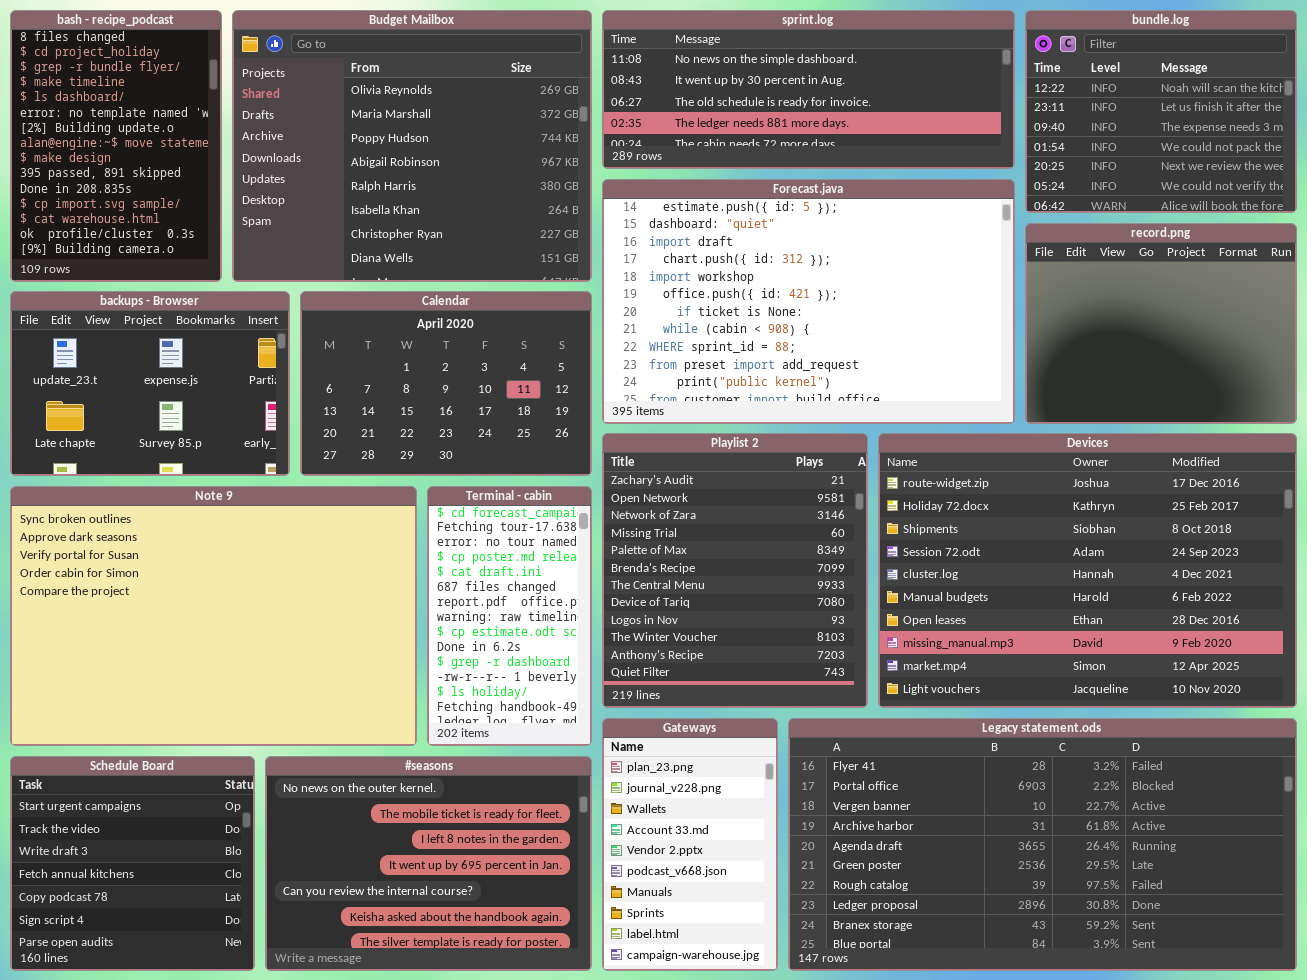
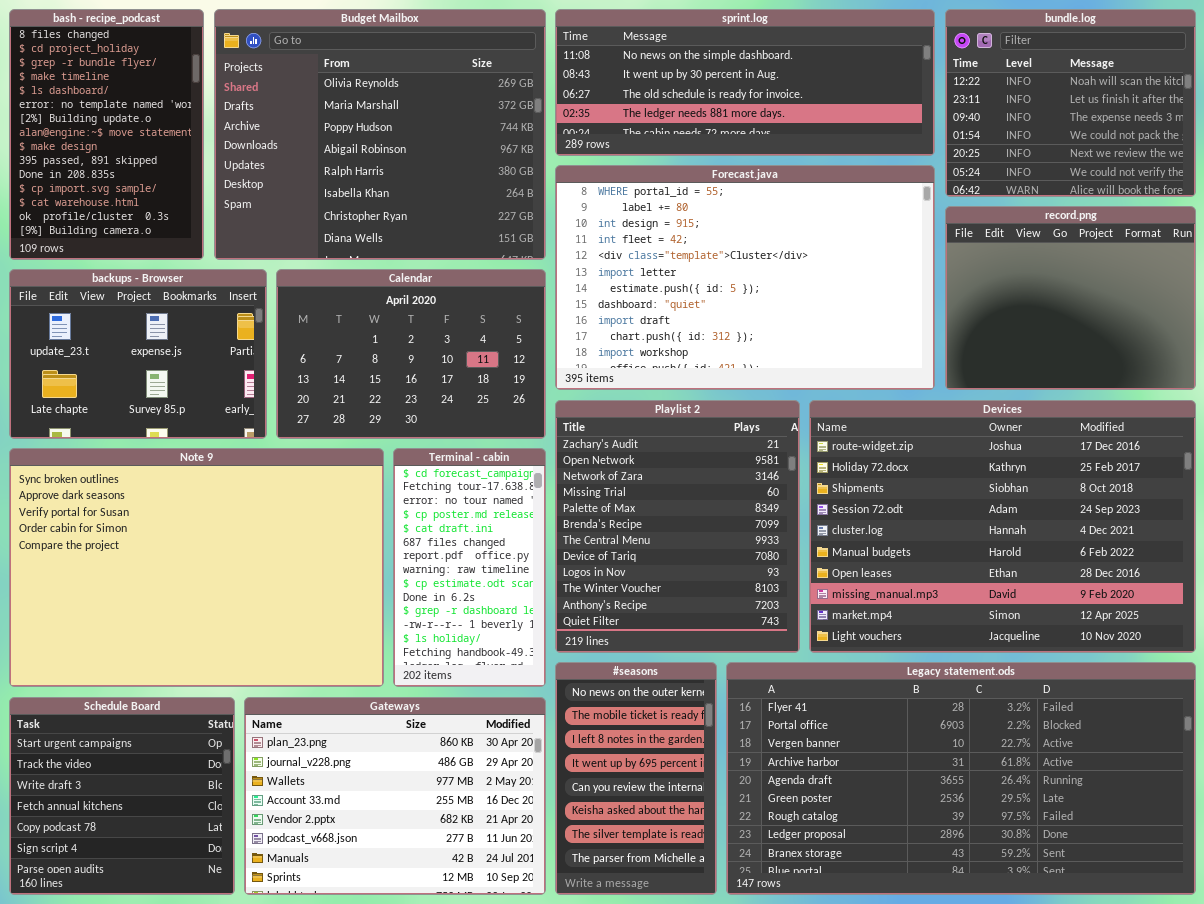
Forecast.java: [602,179,1015,424] -> [555,165,935,390], scrolled up 6 rows
Gateways: [602,718,778,971] -> [244,697,546,895], moved, resized
#seasons: [265,756,592,971] -> [555,662,717,895], moved, resized

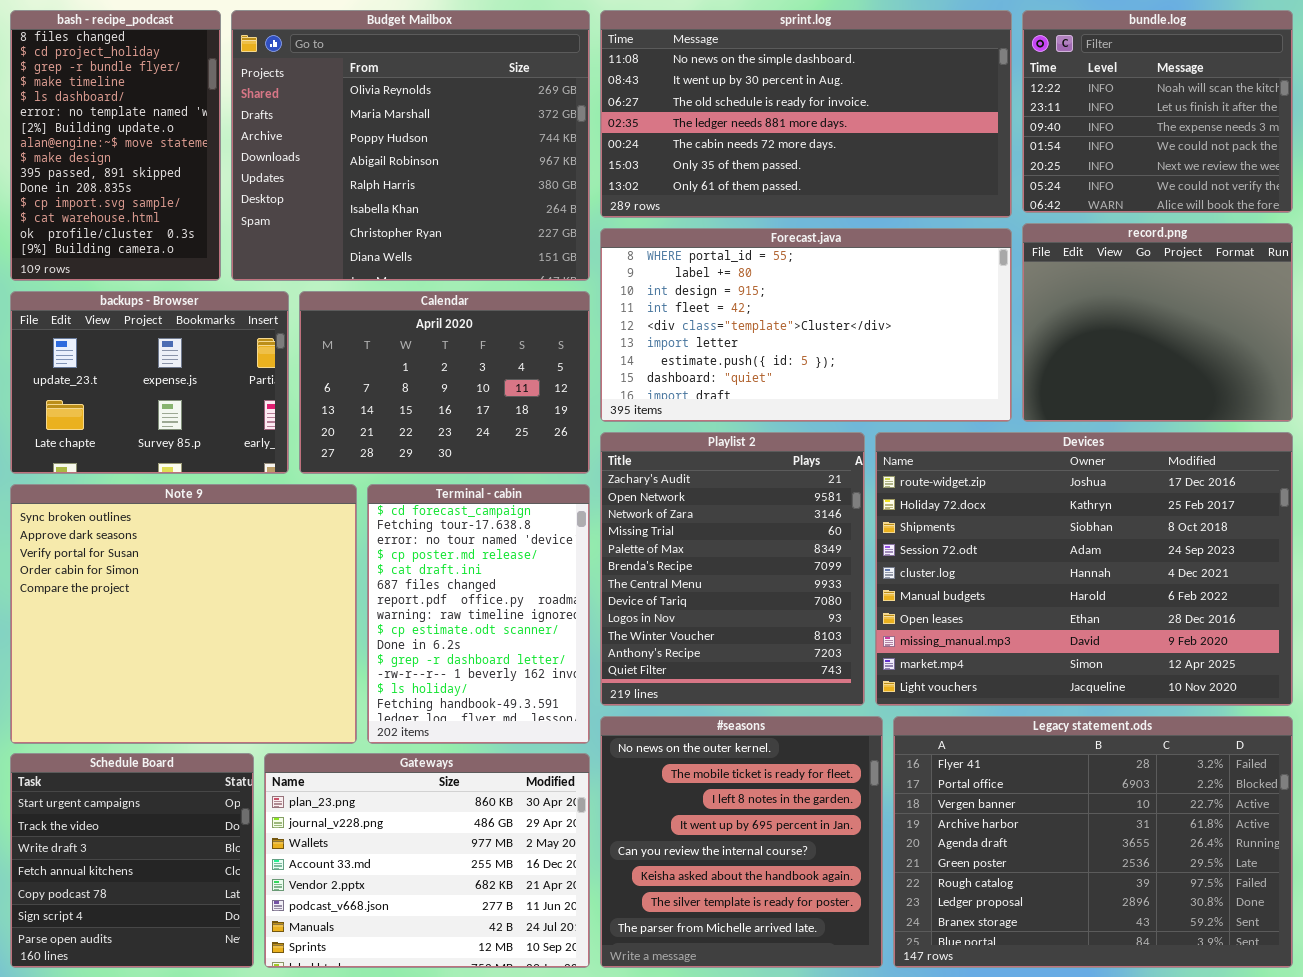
sprint.log: [555,9,935,156] -> [600,10,1012,218], resized
Forecast.java: [555,165,935,390] -> [600,228,1012,422], resized
Note 9: [9,448,384,687] -> [10,484,357,744], resized
Terminal - cabin: [393,448,546,687] -> [367,484,590,744], resized
#seasons: [555,662,717,895] -> [600,716,883,968], resized
Legacy statement.ods: [726,662,1196,895] -> [893,716,1293,968], resized

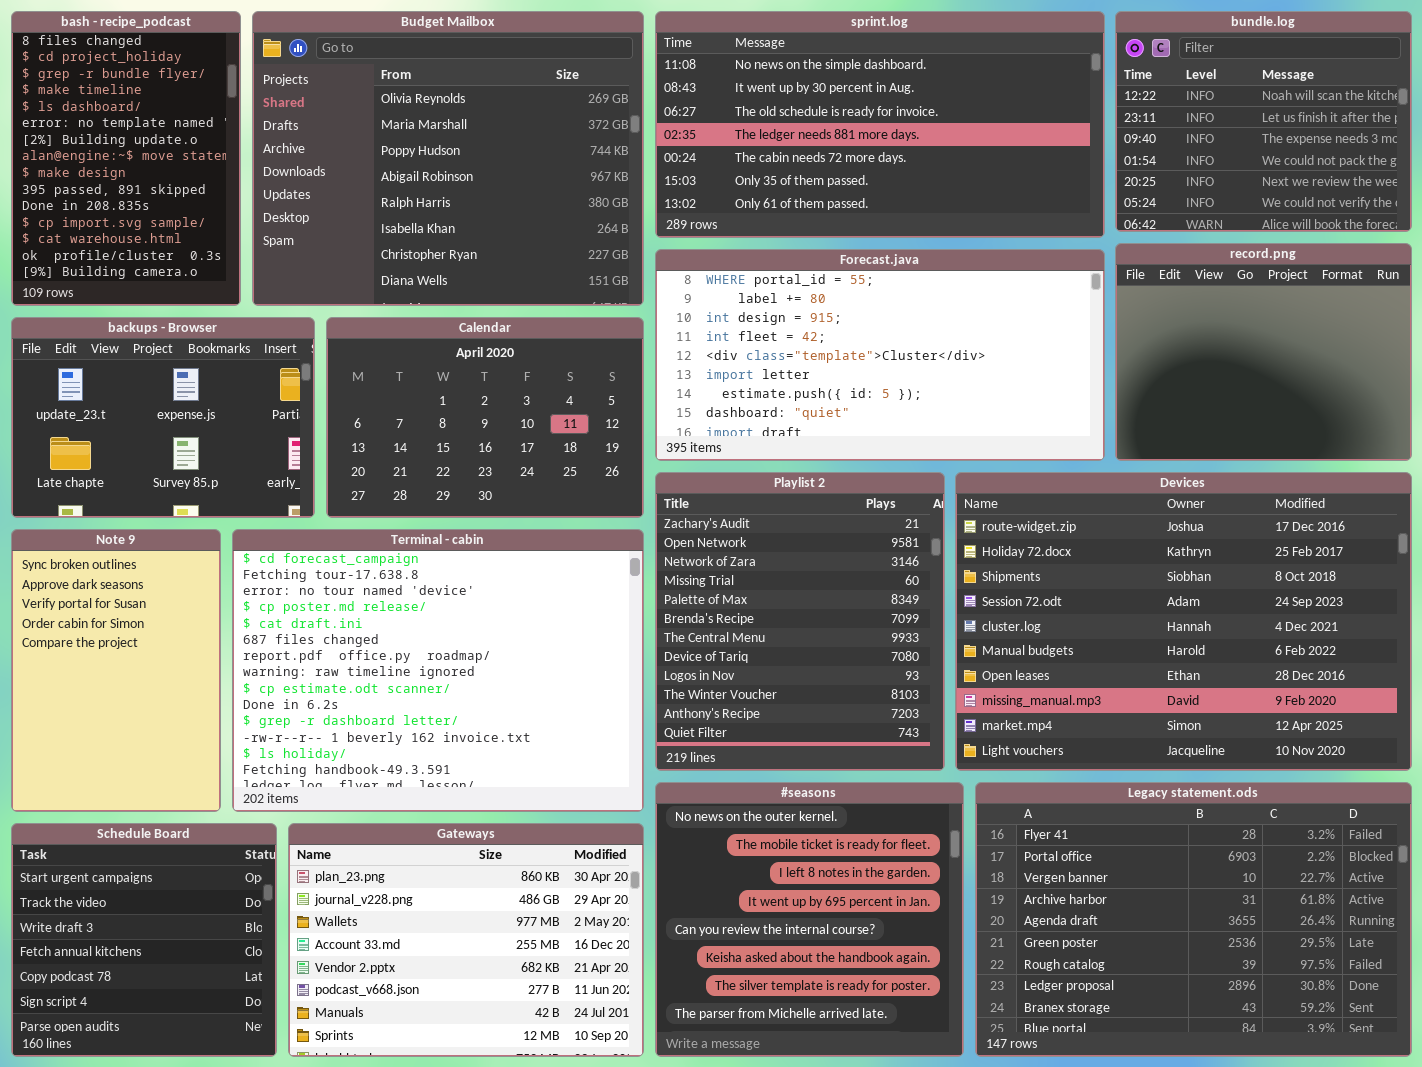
Note 9: [10,484,357,744] -> [11,529,221,812], resized
Terminal - cabin: [367,484,590,744] -> [232,529,644,812], resized

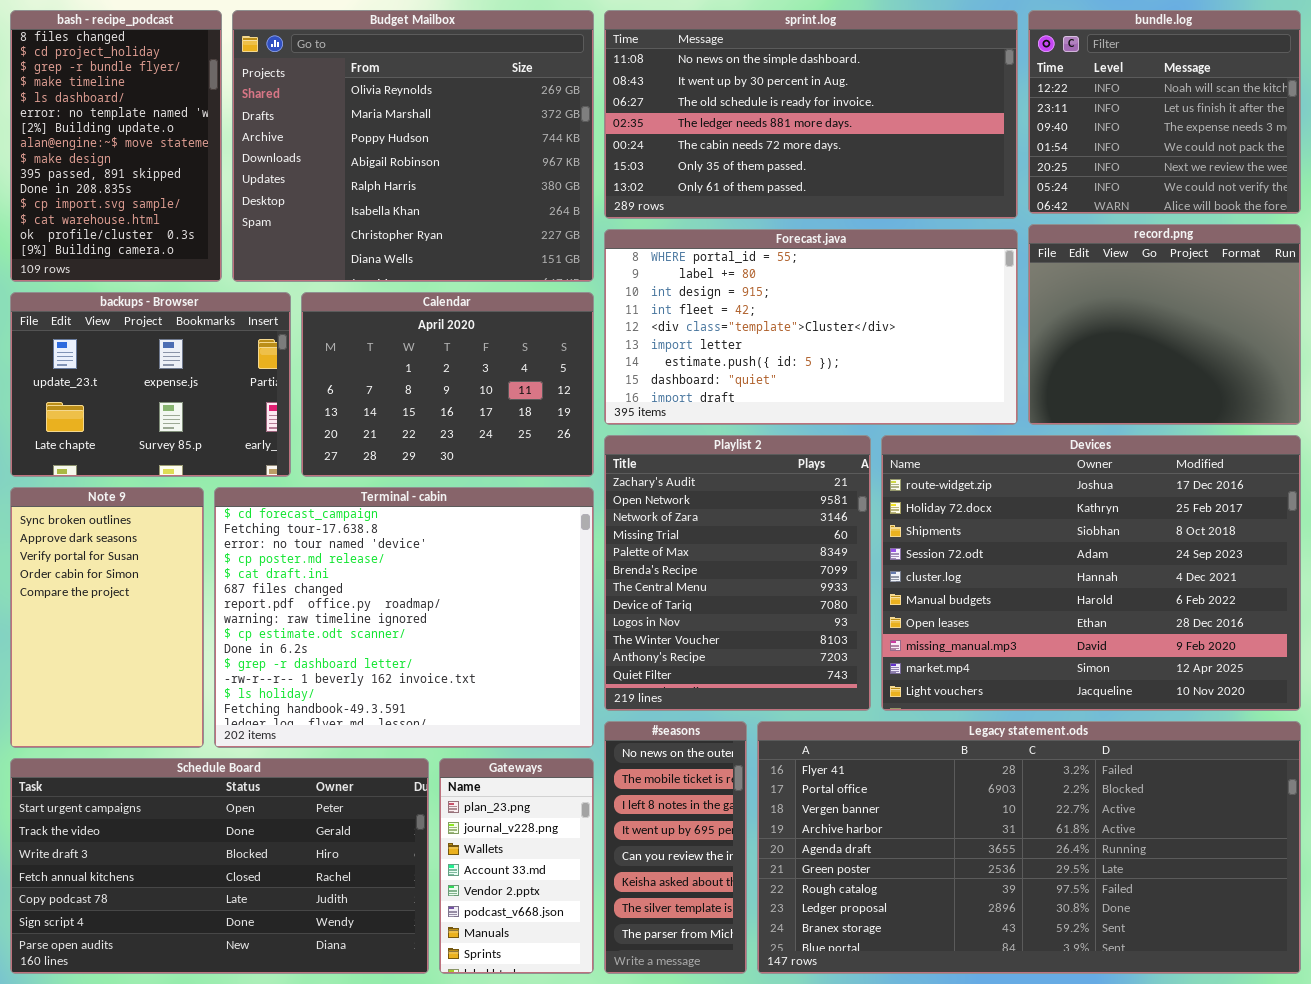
#seasons: [655,782,964,1057] -> [604,721,747,974], resized
Legacy statement.ods: [975,782,1412,1057] -> [757,721,1301,974], resized
Schedule Board: [11,823,277,1057] -> [10,758,429,974], resized
Gateways: [288,823,644,1057] -> [439,758,594,974], resized

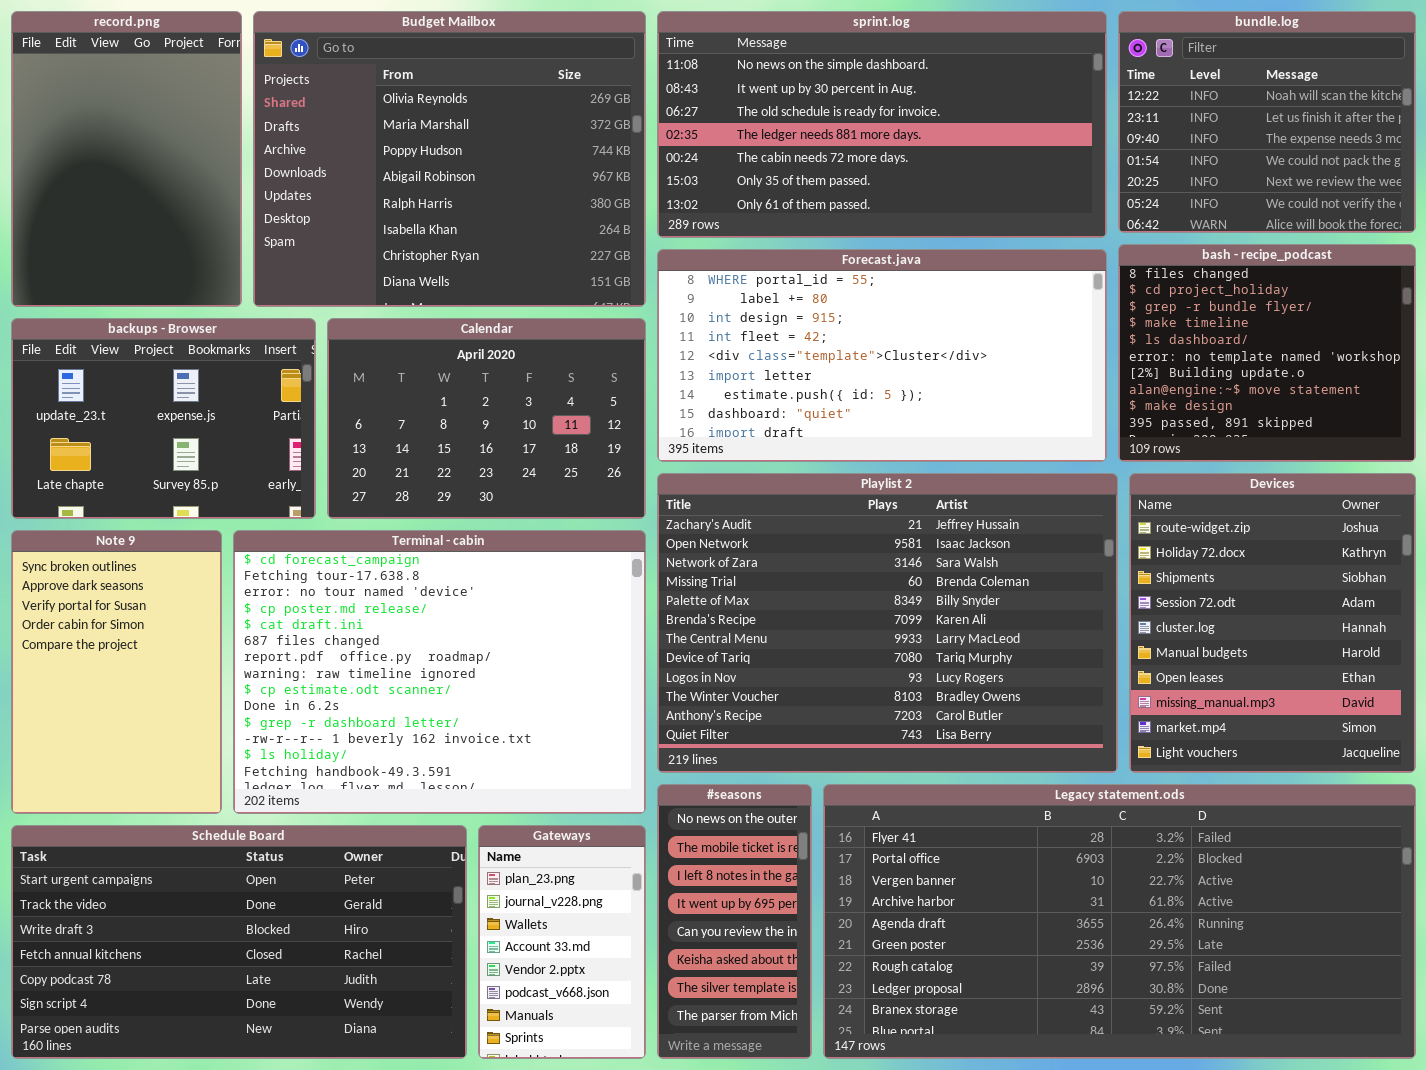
bash - recipe_podcast: [10,10,222,282] -> [1118,244,1416,462], moved, resized
record.png: [1028,224,1301,425] -> [11,11,242,307], moved, resized
Playlist 2: [604,435,871,711] -> [657,473,1118,773], resized
Devices: [881,435,1301,711] -> [1129,473,1416,773], resized

